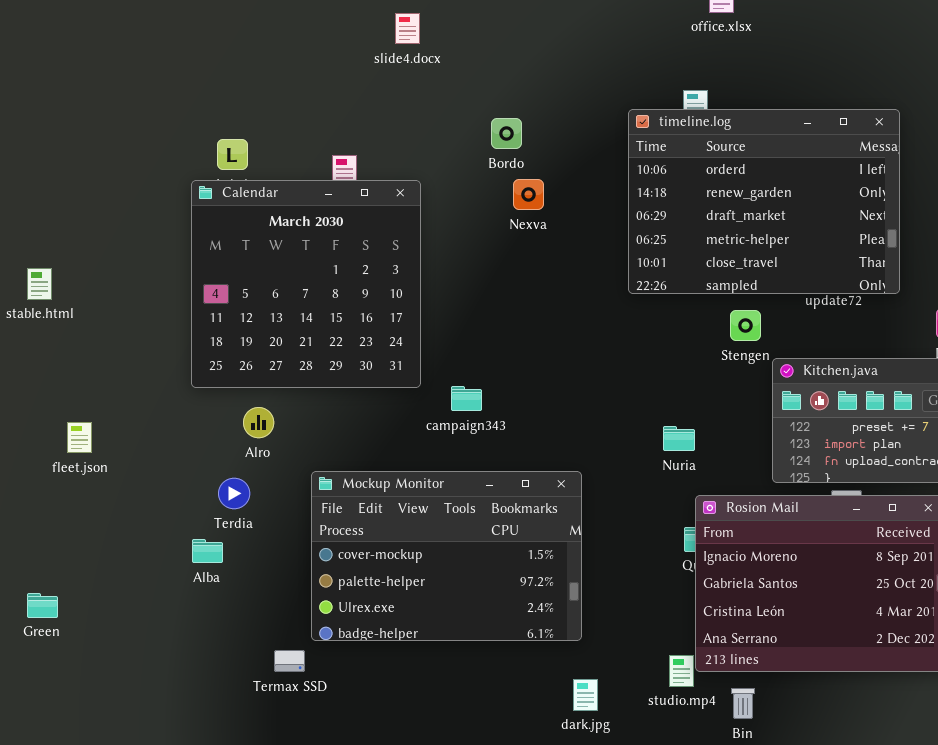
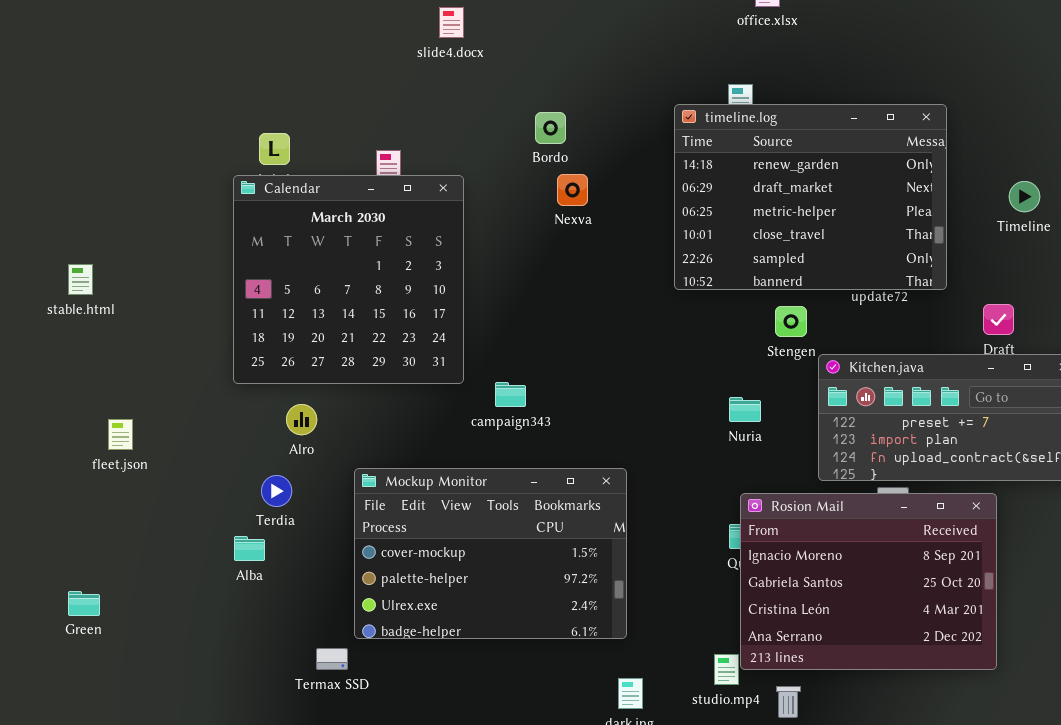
timeline.log: [628,109,900,294] -> [674,104,947,290], scrolled down 1 row
Nuria: [663,426,695,451] -> [729,397,761,422], moved

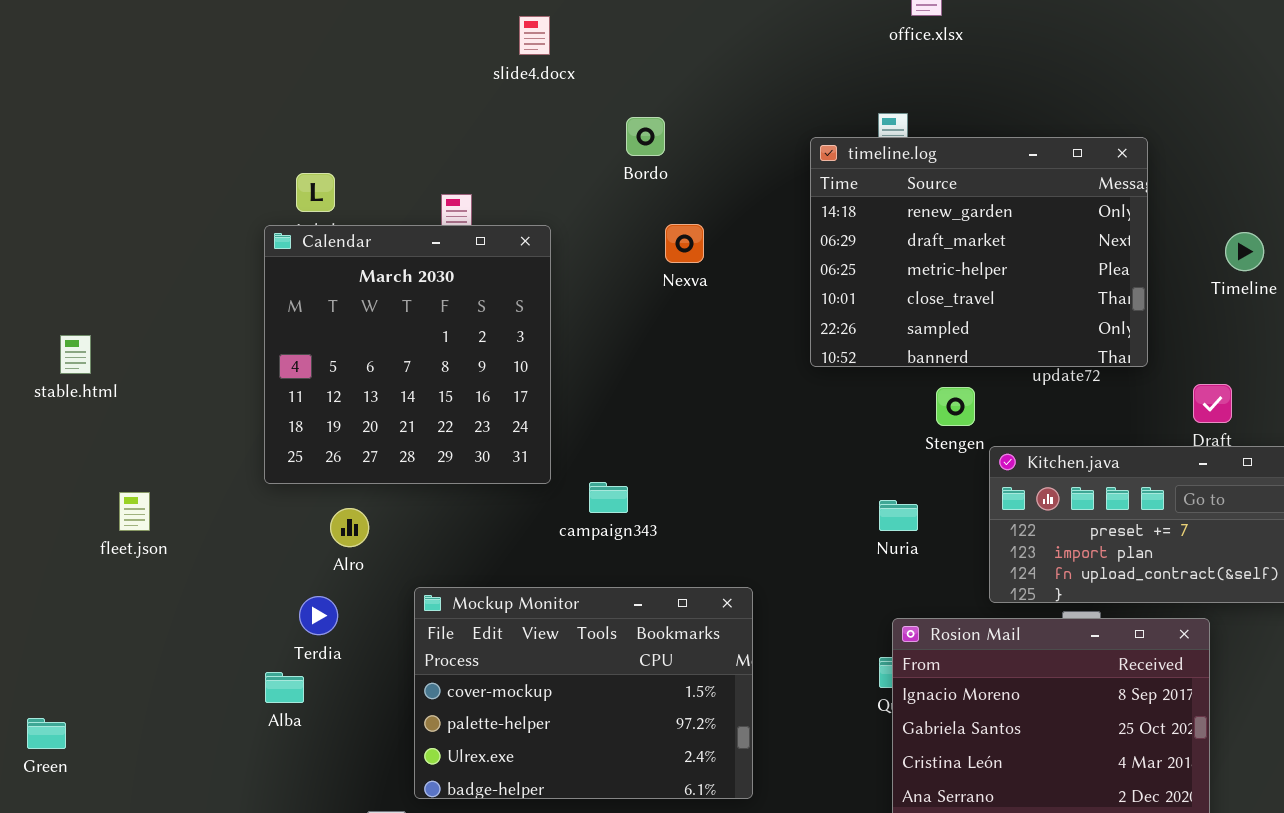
Bordo: [535,112,566,144] -> [626,117,665,156], moved
fleet.json: [108,419,133,450] -> [119,492,150,531], moved
Green: [68,591,100,616] -> [27,718,66,749], moved

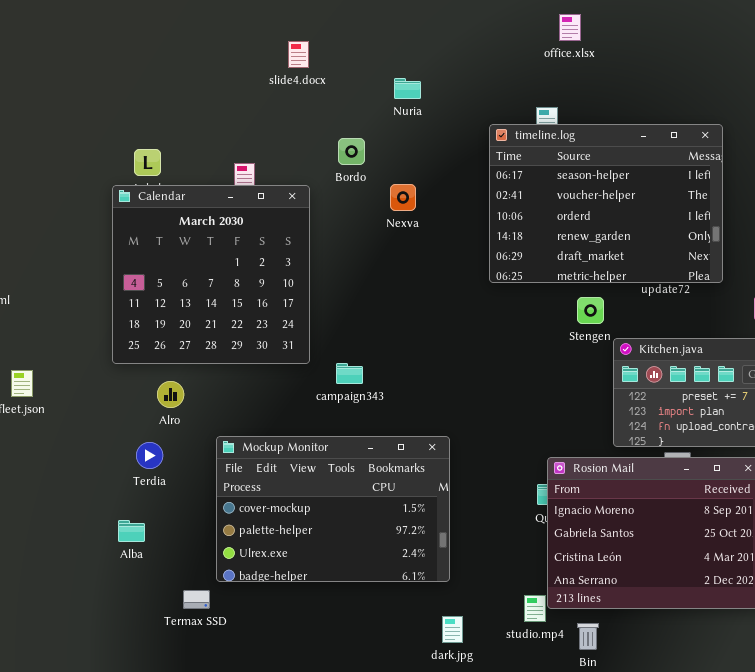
Bordo: [626,117,665,156] -> [338,138,365,165], moved
timeline.log: [810,137,1148,367] -> [489,124,723,283], scrolled up 3 rows
Nuria: [879,500,918,531] -> [394,78,421,99], moved
Alba: [265,672,304,703] -> [118,520,145,542], moved

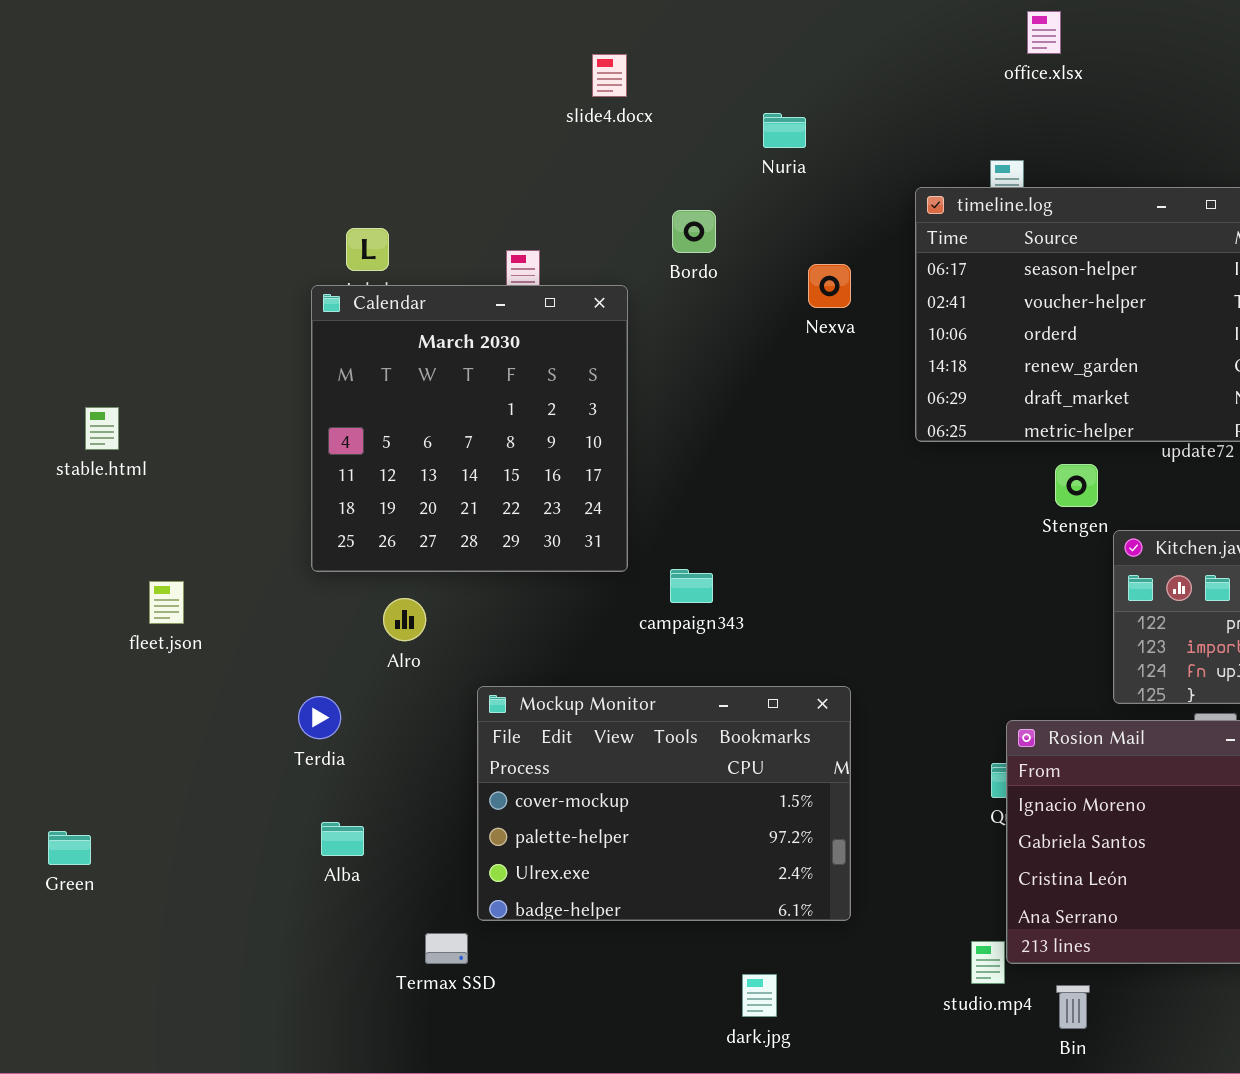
Nexva: [390,184,416,211] -> [808,264,851,308], moved
Terdia: [136,442,163,469] -> [298,696,341,739], moved
dark.jpg: [442,616,463,643] -> [742,974,777,1017], moved

